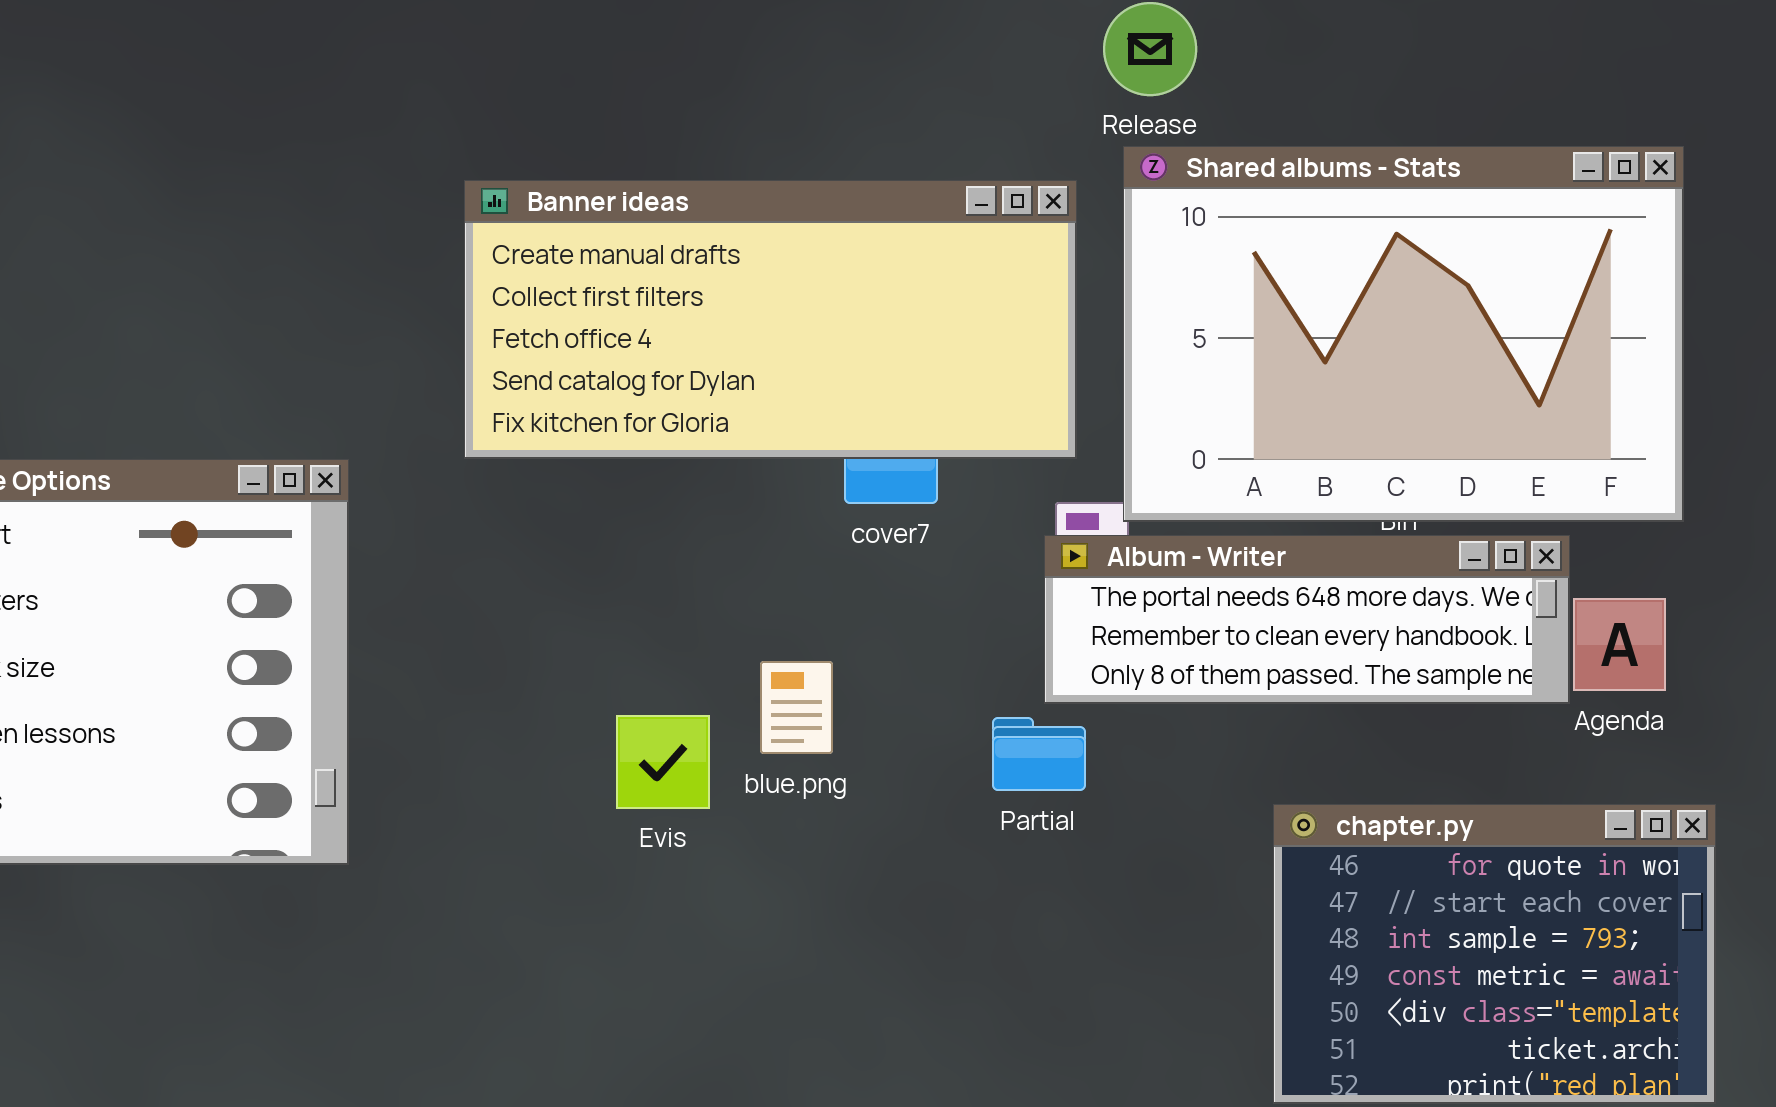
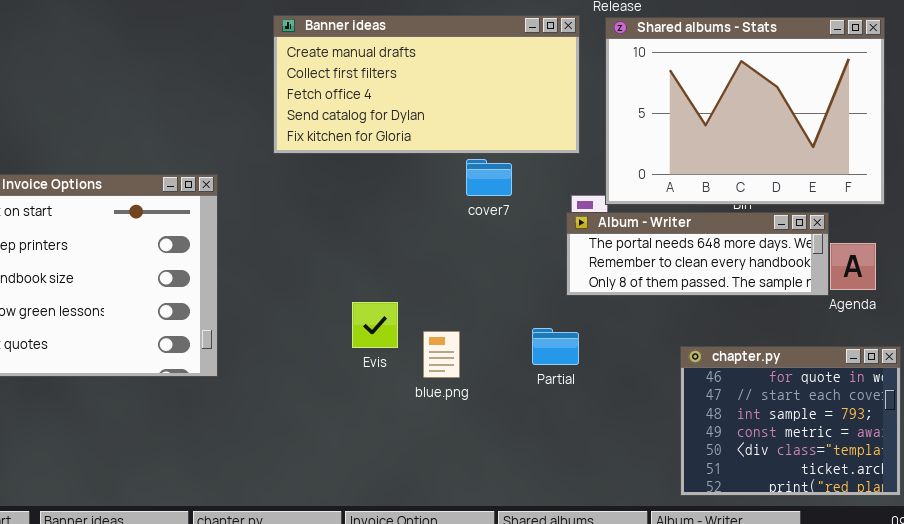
Banner ideas: [464,180,1077,459] -> [273,15,580,154], moved
blue.png: [760,661,833,754] -> [423,331,460,378], moved
Partial: [992,717,1086,791] -> [532,328,579,365], moved

